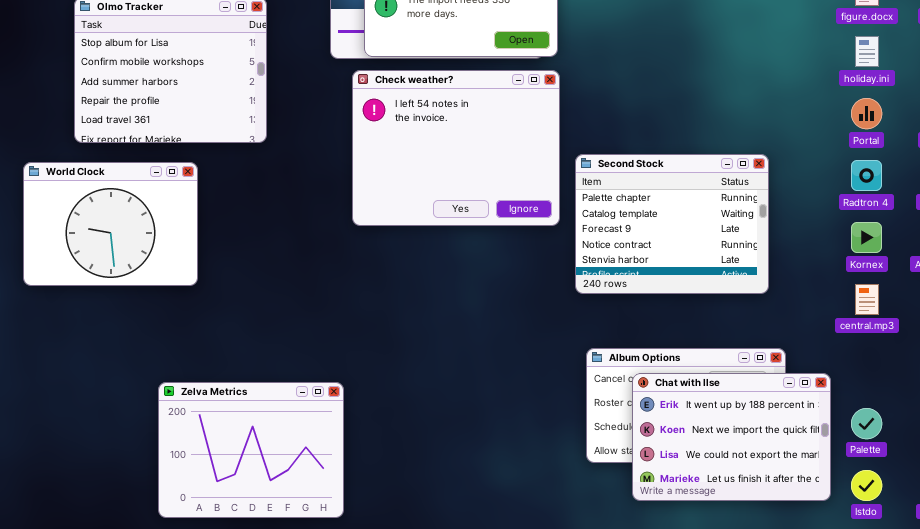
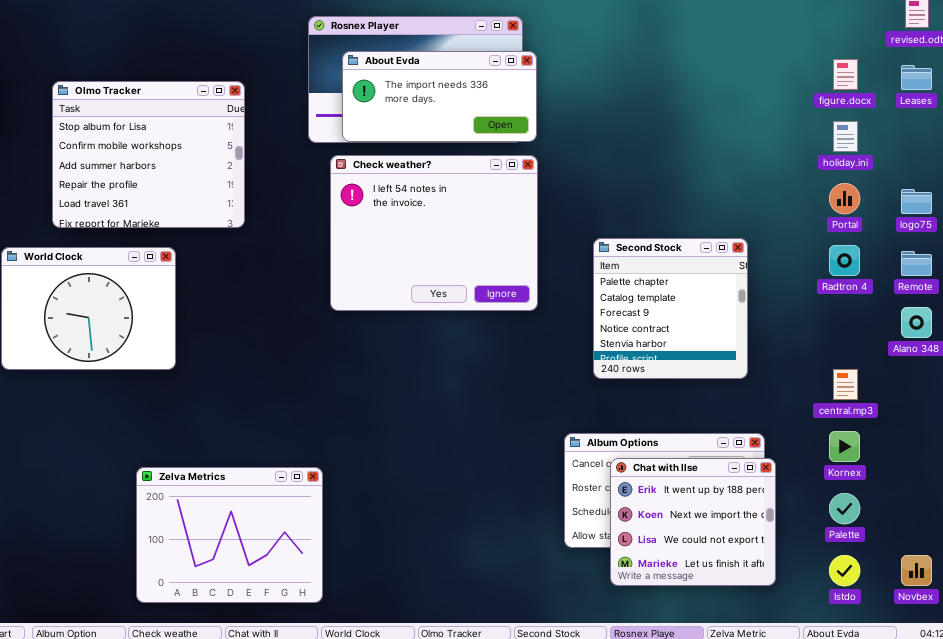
Second Stock: [575,154,769,294] -> [593,238,748,379], resized
Kornex: [851,222,882,253] -> [829,431,860,462], moved
Chat with Ilse: [632,373,831,501] -> [610,458,776,586], resized

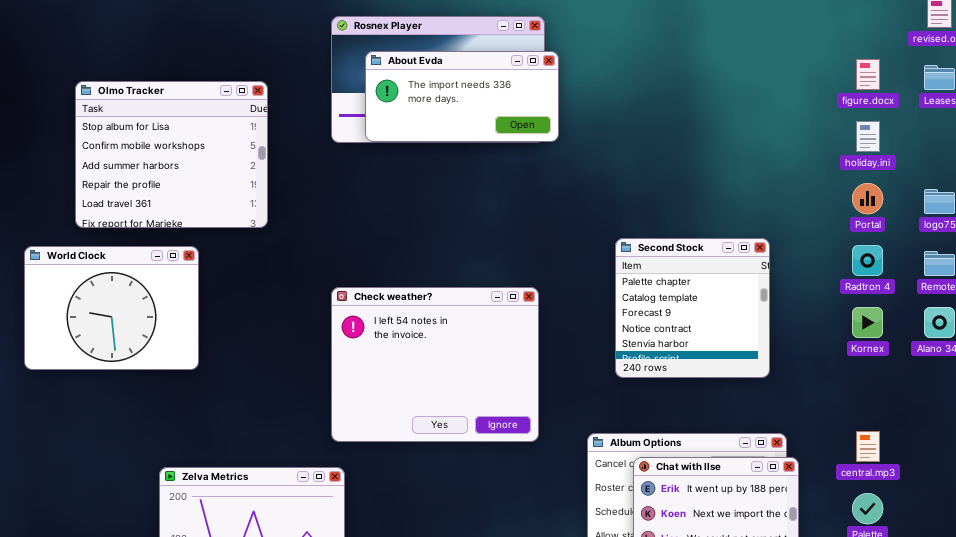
Check weather?: [330,155,538,311] -> [331,287,539,442], moved
central.mp3: [833,369,858,400] -> [856,431,880,462], moved
Kornex: [829,431,860,462] -> [852,307,883,338], moved

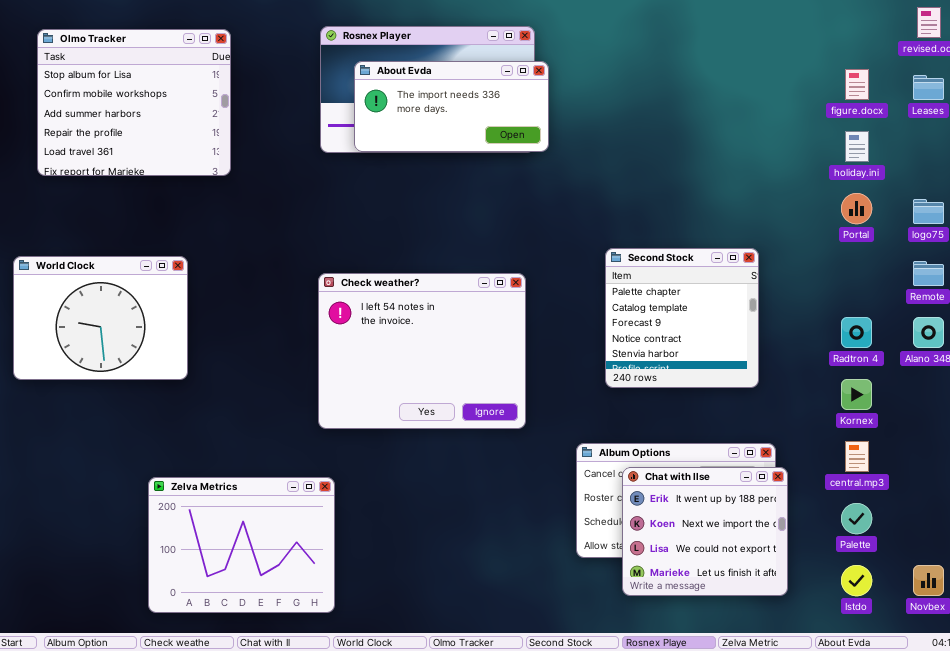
Olmo Tracker: [75,81,268,228] -> [37,29,231,176], moved
Radtron 4: [852,245,883,276] -> [841,317,872,348], moved
Check weather?: [331,287,539,442] -> [318,273,526,429], moved
Kornex: [852,307,883,338] -> [841,379,872,410], moved

